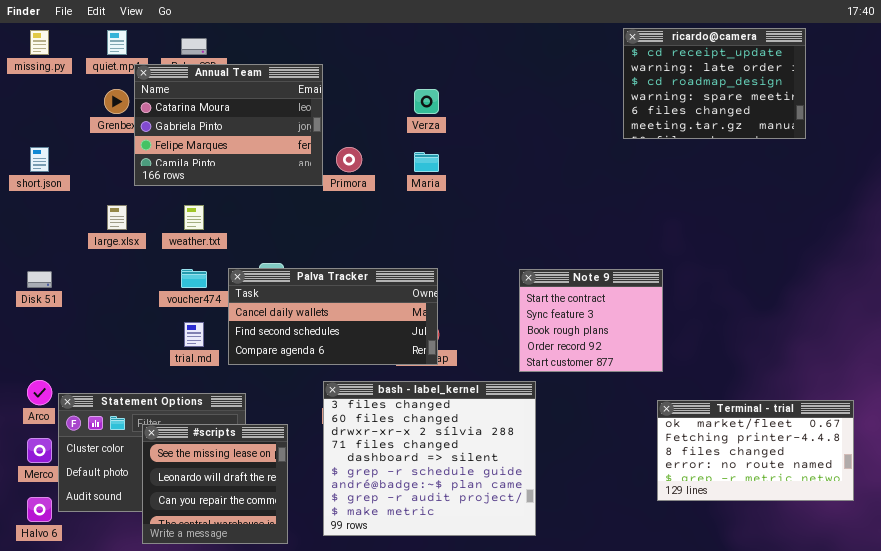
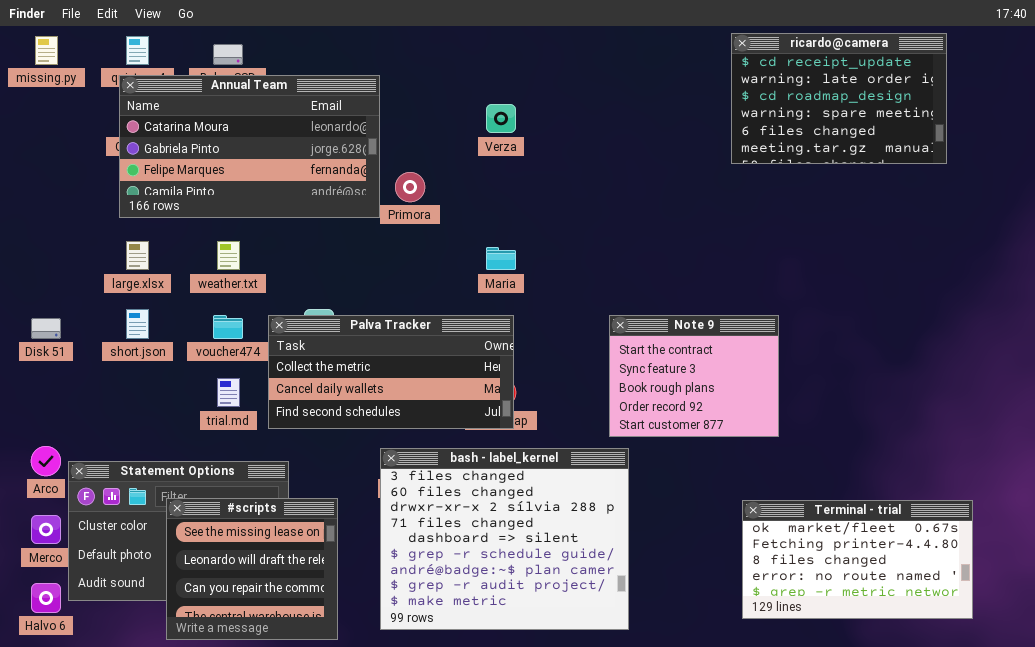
Annual Team: [134,64,323,186] -> [119,75,380,218], resized
short.json: [30,147,49,172] -> [126,309,149,339], moved
Maria: [414,152,439,172] -> [486,247,516,270], moved
Palva Tracker: [228,268,438,365] -> [268,315,514,429], scrolled up 1 row
Terminal - trial: [657,400,854,501] -> [742,500,973,619], moved

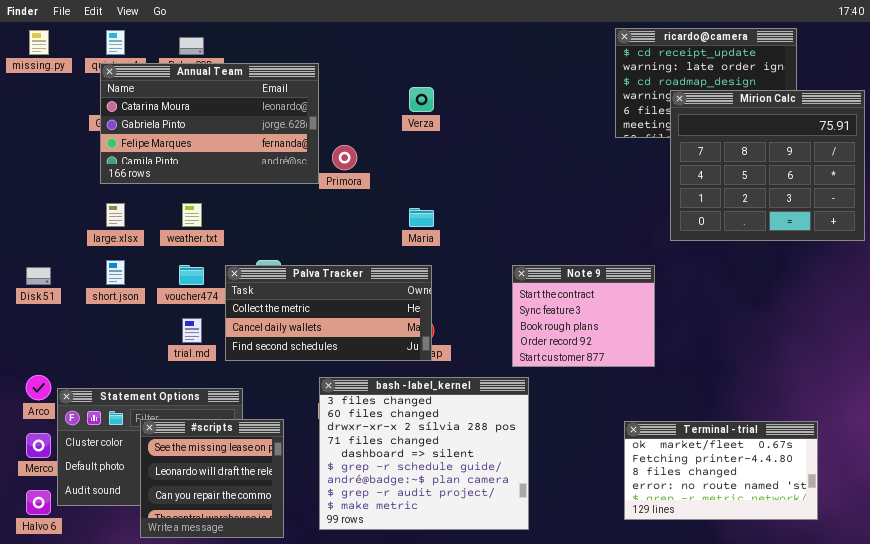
Mirion Calc: none -> [670,90,865,241], opened

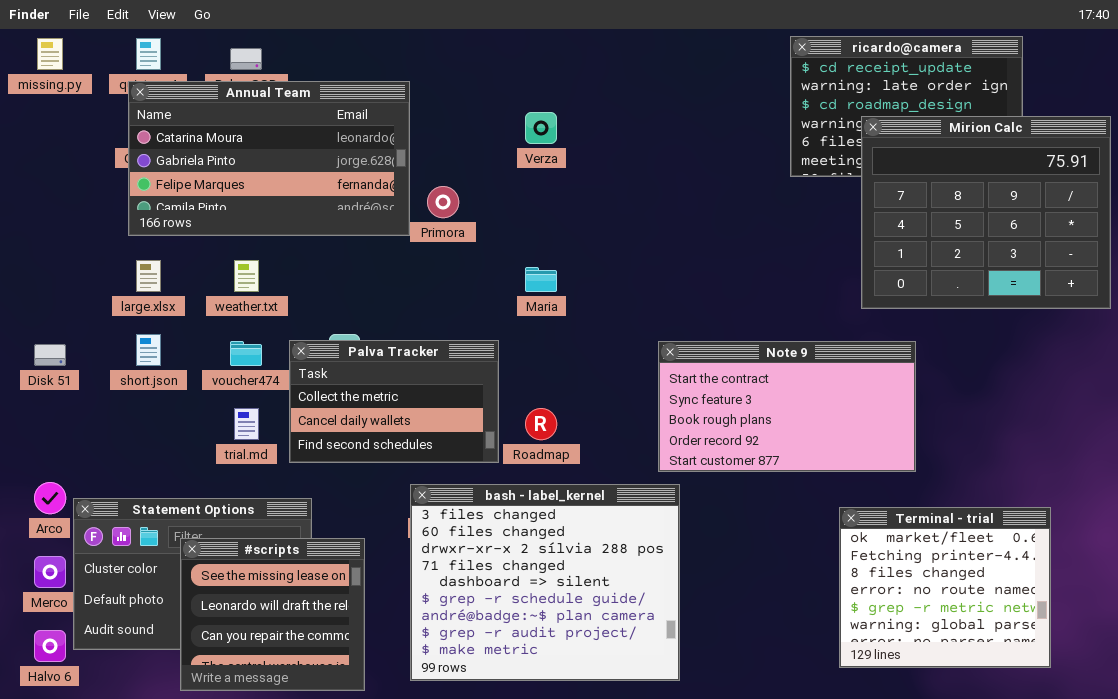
Palva Tracker: [225,265,432,361] -> [289,340,499,463], resized
Note 9: [512,265,655,367] -> [658,341,916,472], resized
Terminal - trial: [624,421,818,520] -> [839,507,1051,668], resized

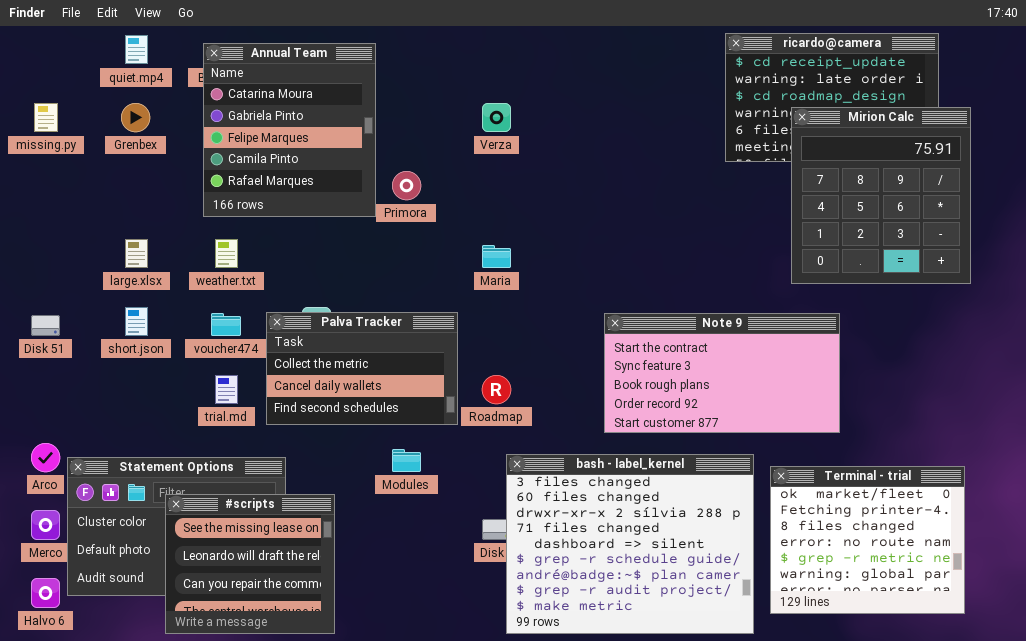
missing.py: [37,38,63,70] -> [34,103,58,132], moved
Annual Team: [128,81,410,236] -> [203,43,376,217], resized
Mirion Calc: [861,116,1111,309] -> [791,107,971,284], resized
bash - label_kernel: [410,484,680,681] -> [506,454,754,634], moved

